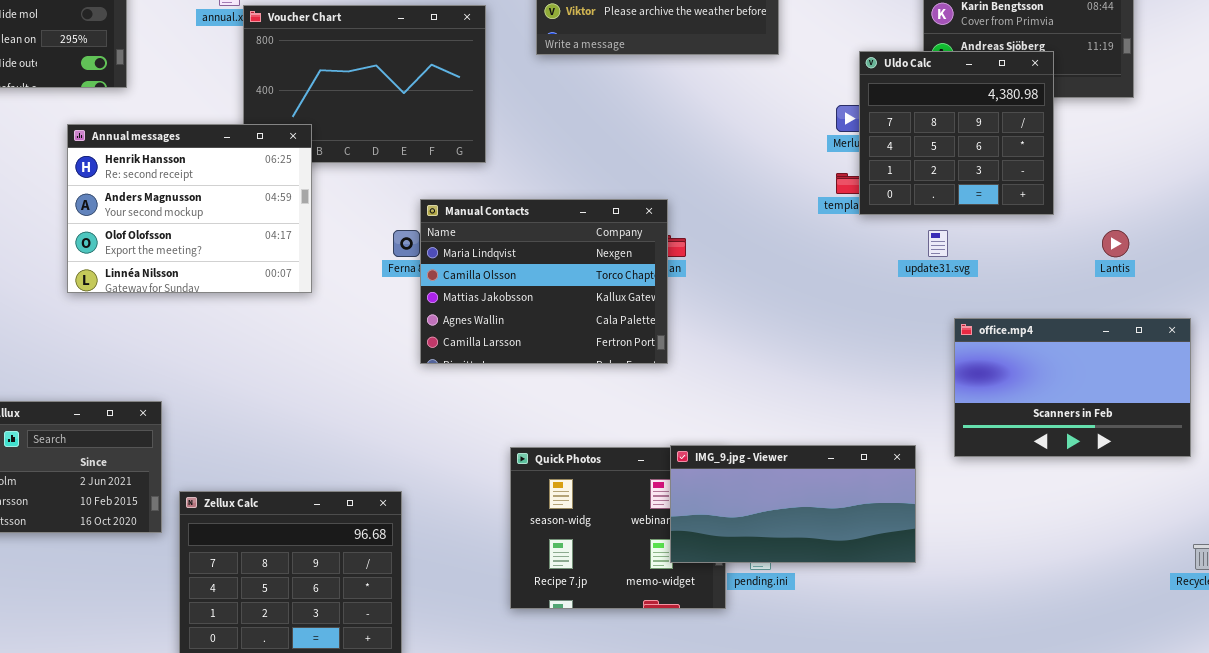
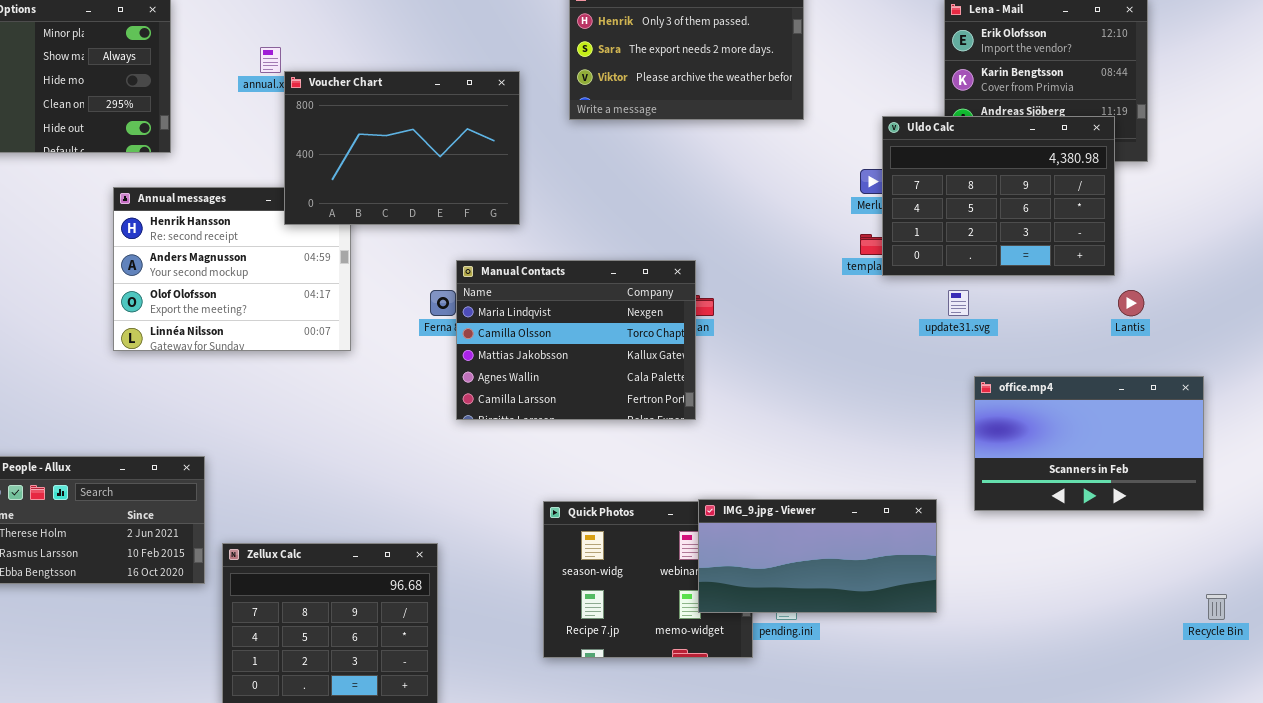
Voucher Chart: [243,5,486,163] -> [284,71,520,225], raised
Uldo Calc: [859,51,1054,215] -> [882,116,1115,276], resized

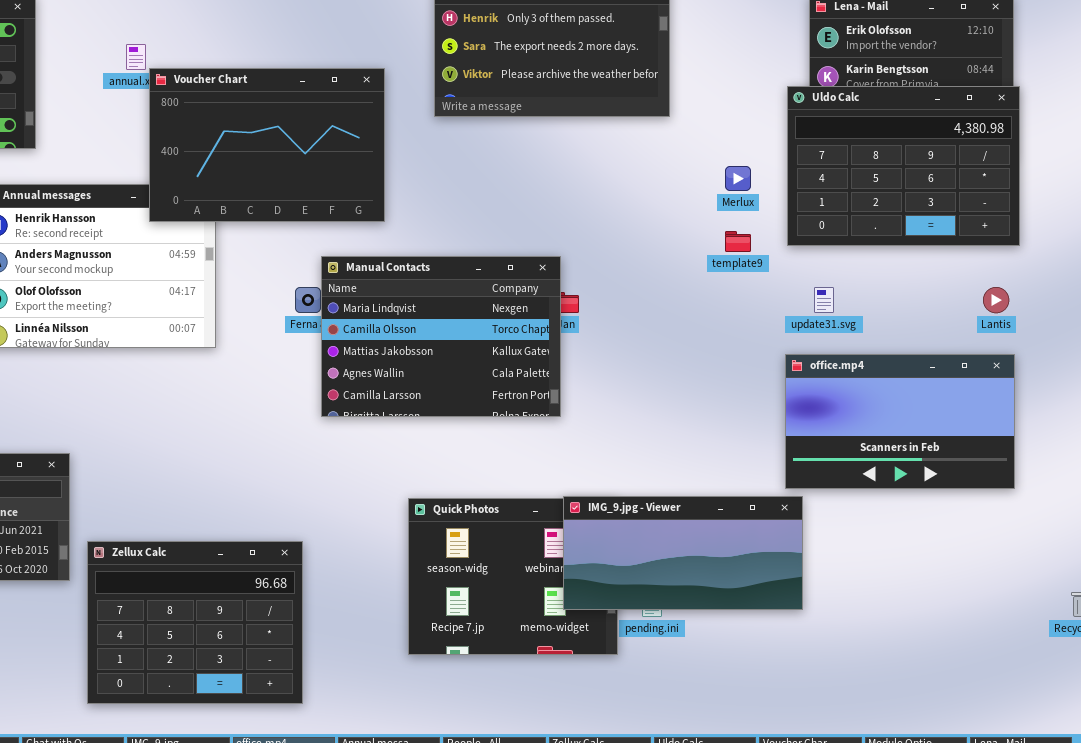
Uldo Calc: [882,116,1115,276] -> [787,86,1020,246], moved
office.mp4: [974,376,1204,511] -> [785,354,1015,489], moved

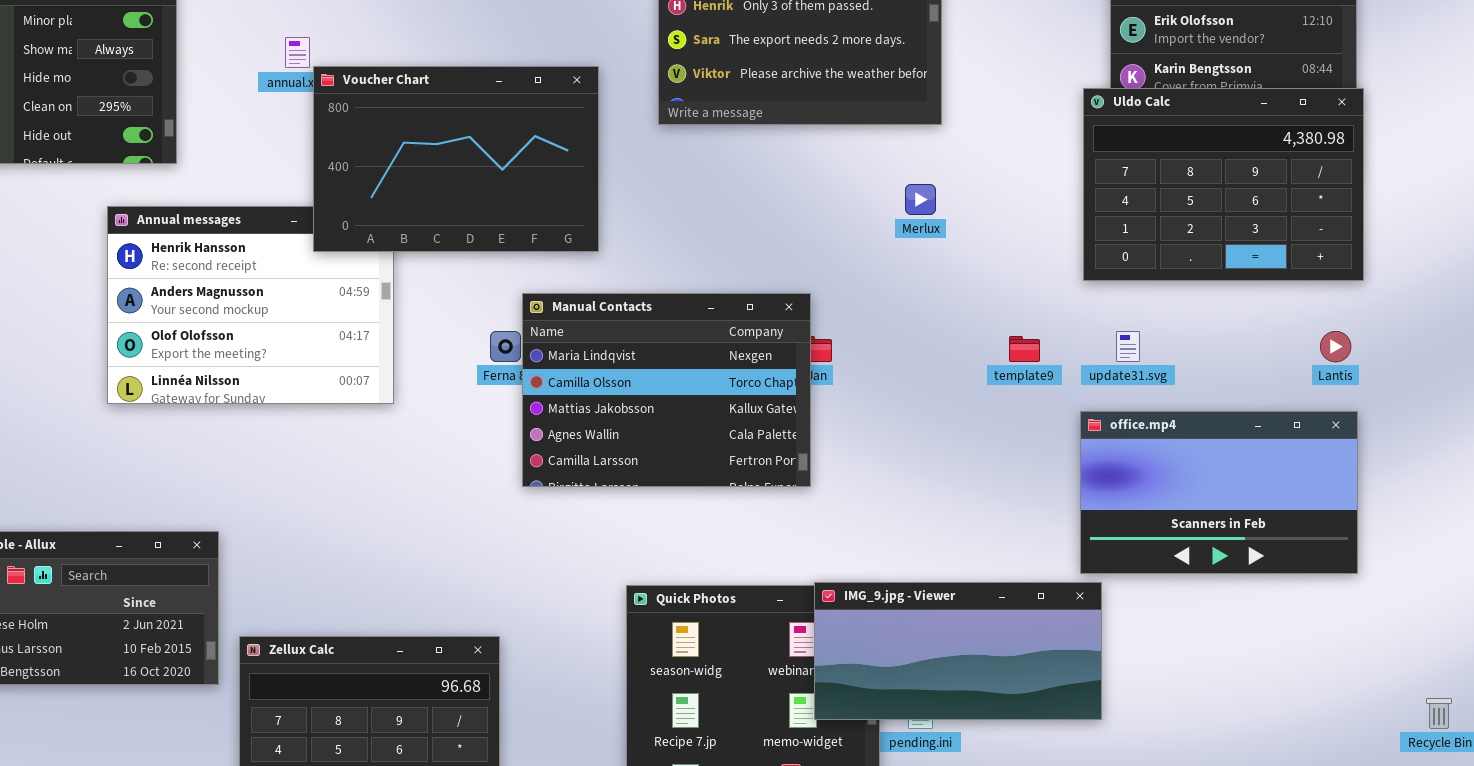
Merlux: [725,166,751,191] -> [905,184,936,215], moved
template9: [725,231,751,252] -> [1009,336,1040,362], moved

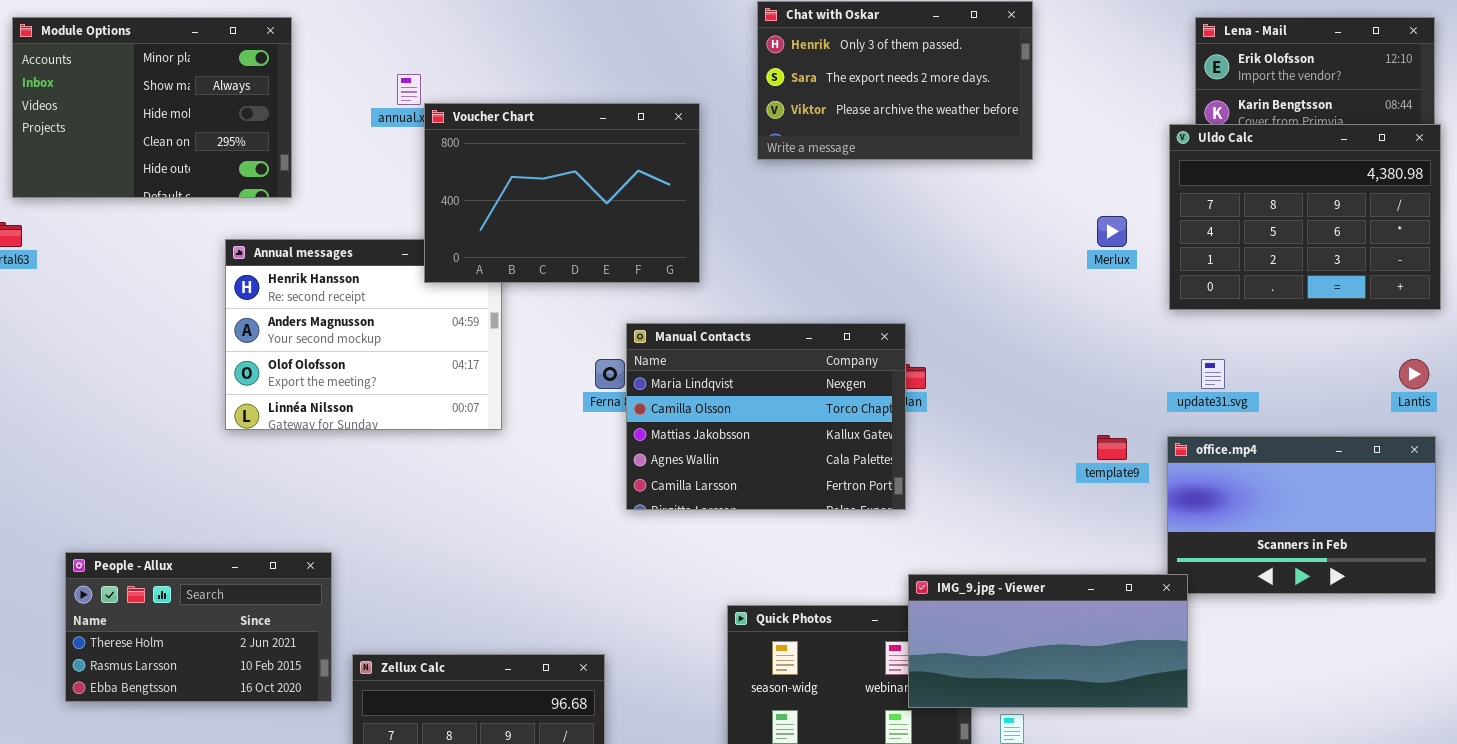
Merlux: [905,184,936,215] -> [1097,216,1127,247], moved
template9: [1009,336,1040,362] -> [1097,435,1127,460], moved
IMG_9.jpg - Viewer: [814,582,1102,720] -> [908,574,1188,708], moved

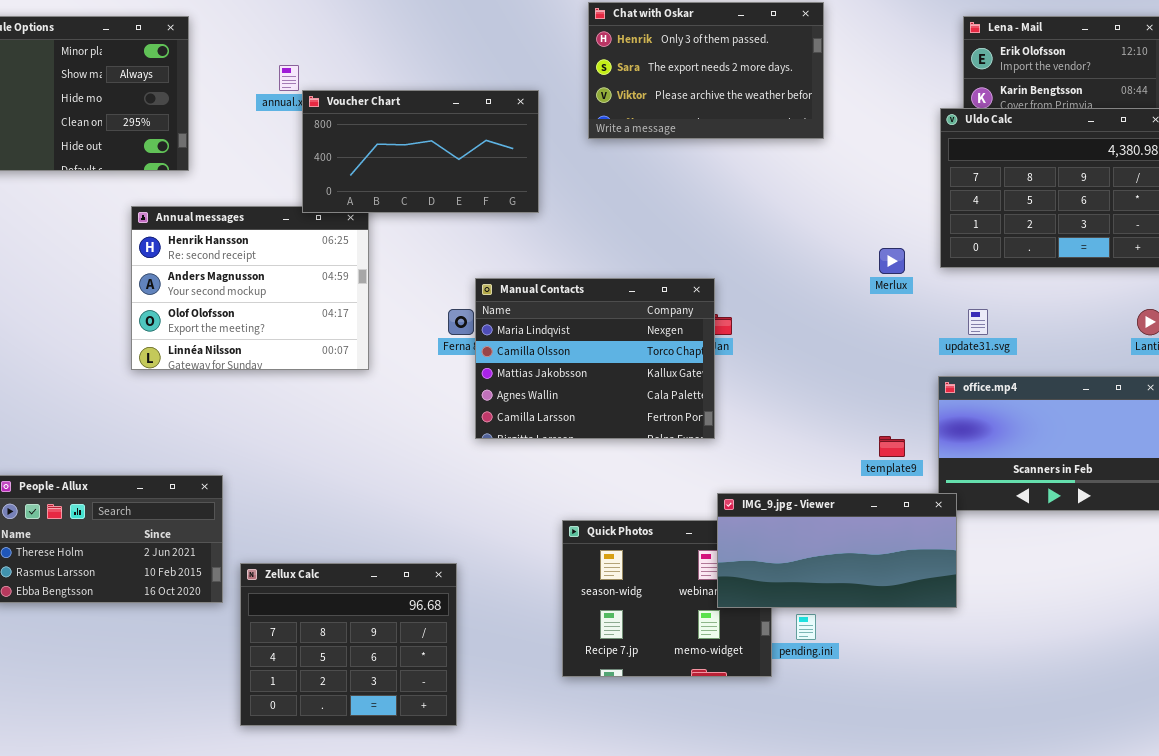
Voucher Chart: [424,103,700,283] -> [302,90,539,213], resized
Merlux: [1097,216,1127,247] -> [879,248,905,274], moved
template9: [1097,435,1127,460] -> [879,436,905,457], moved

